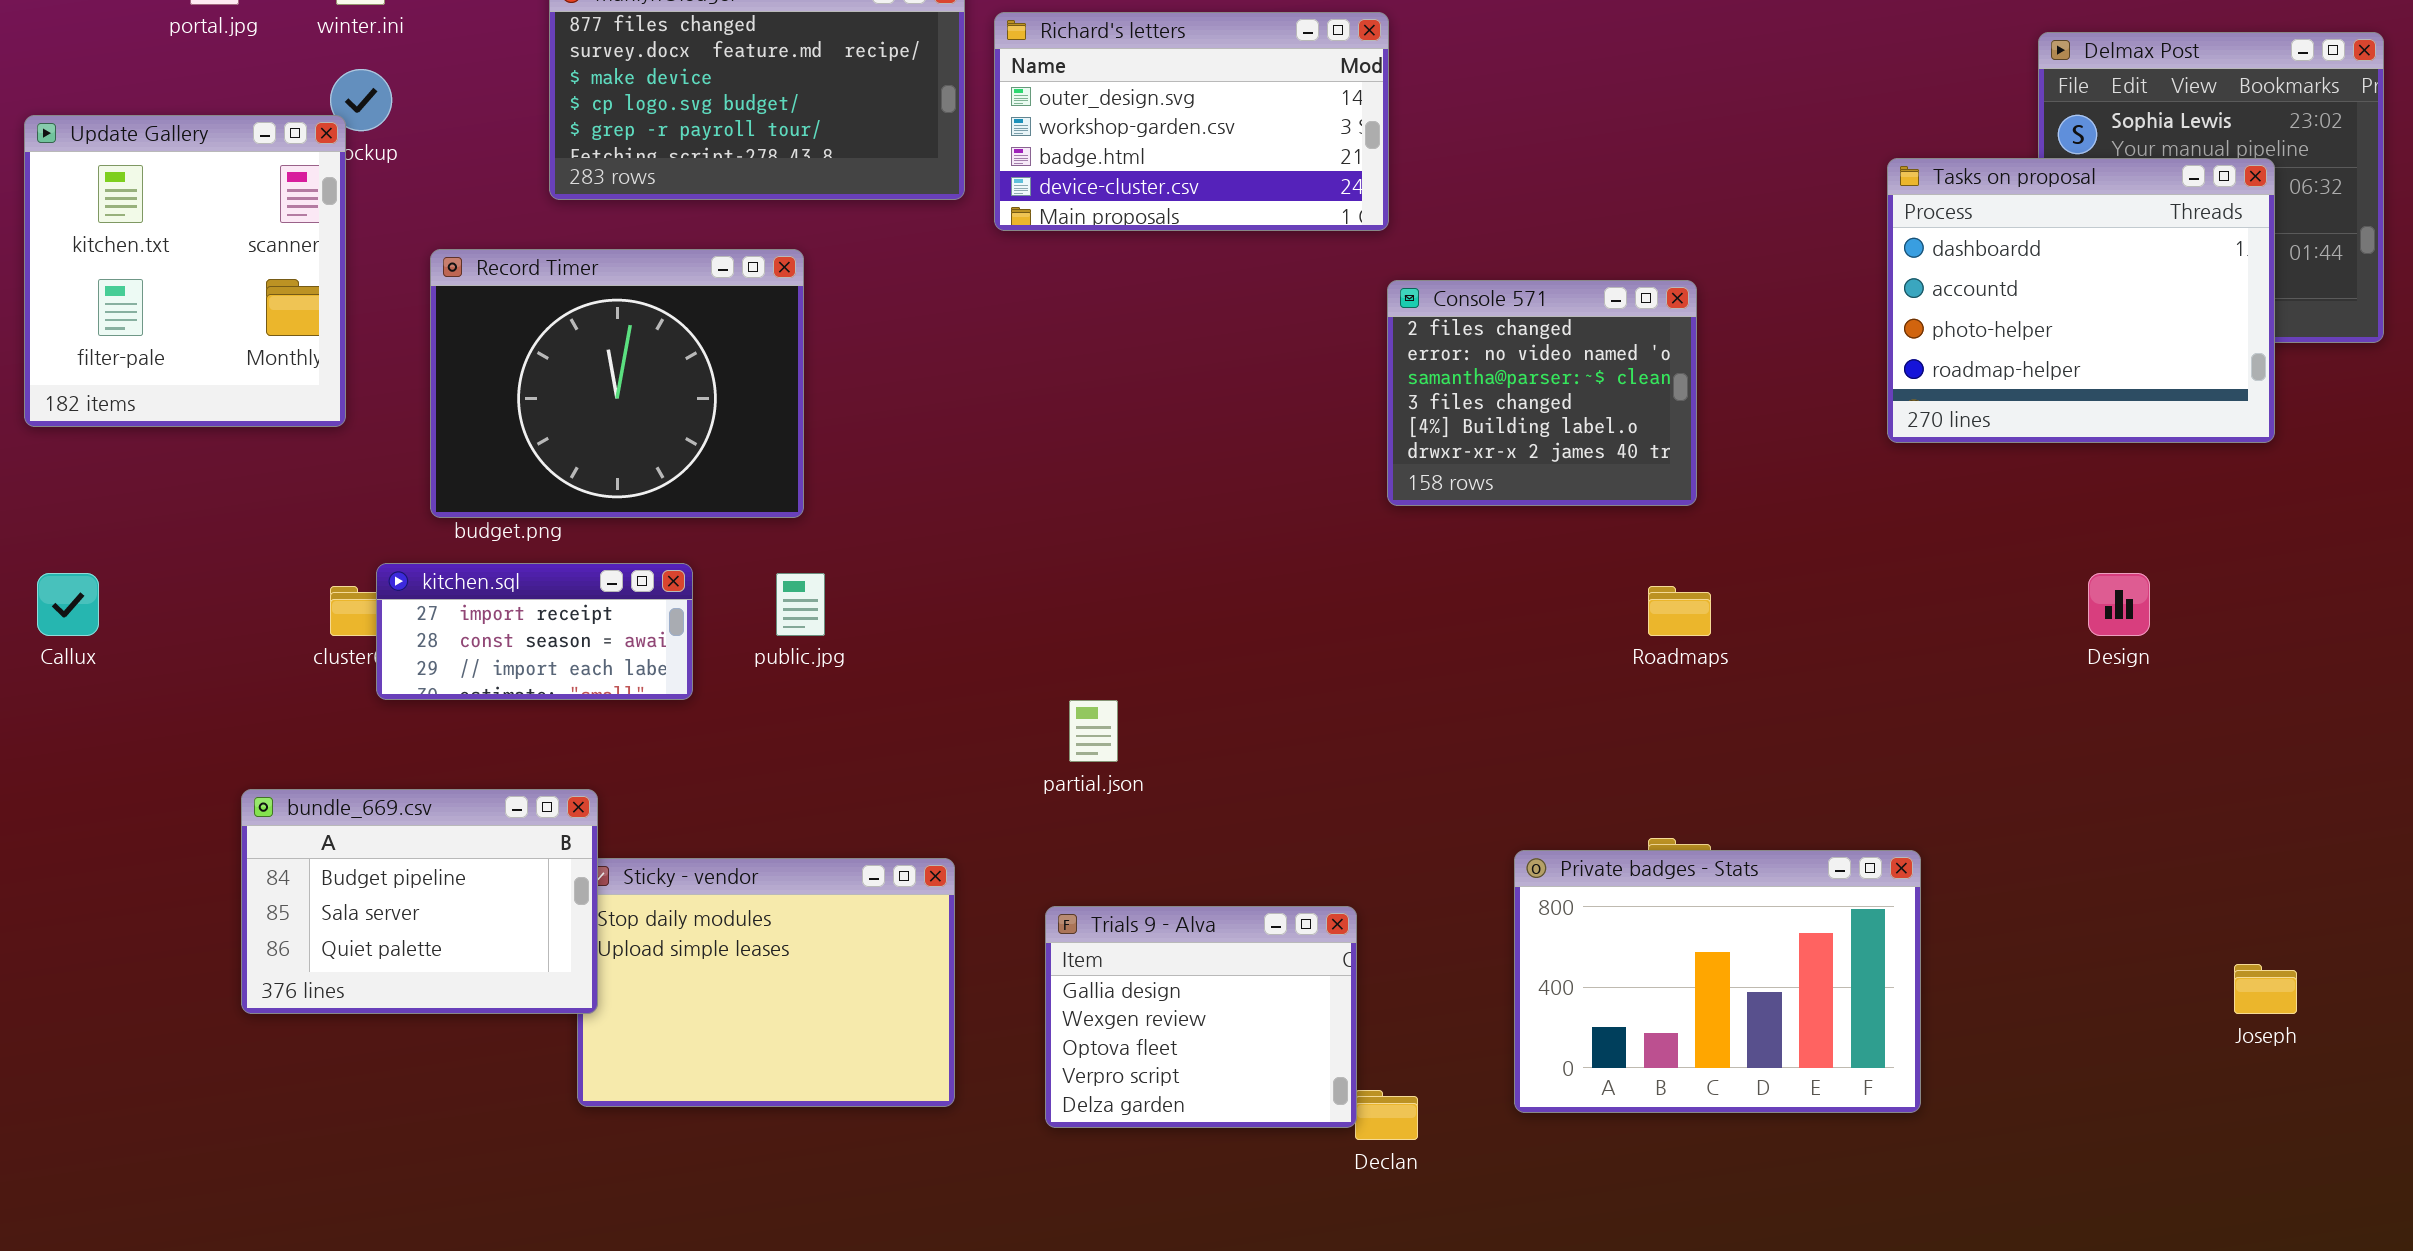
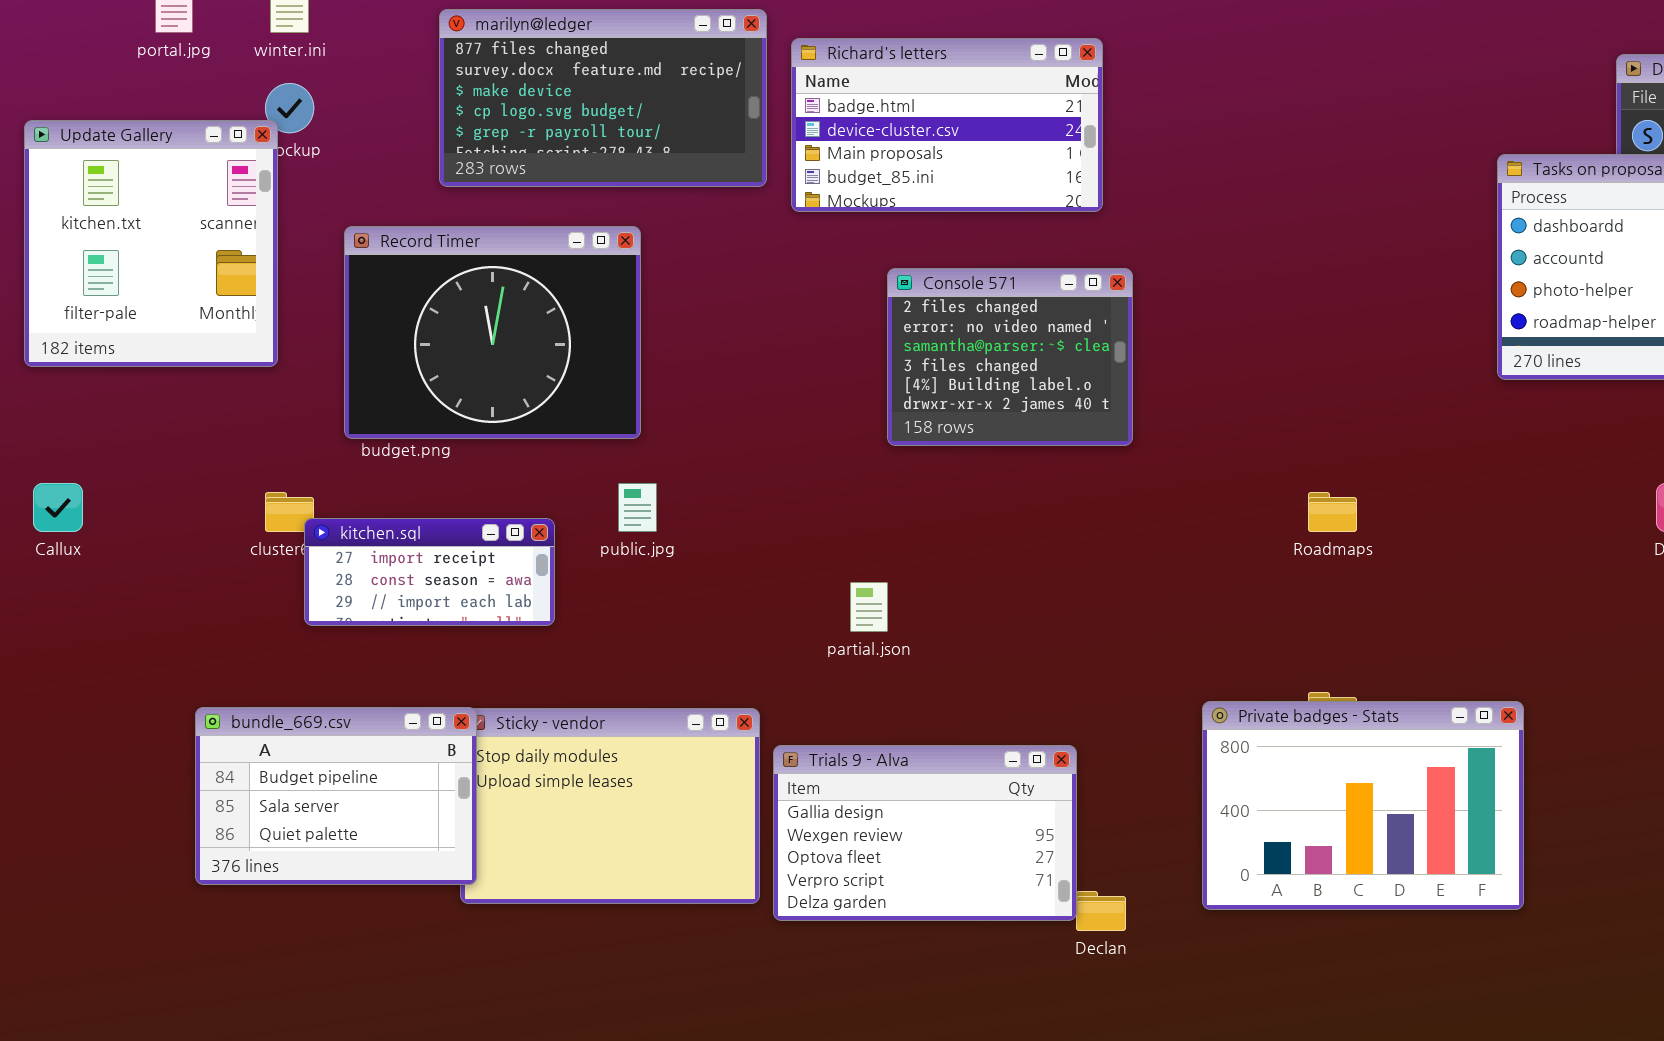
Richard's letters: [994,12,1389,231] -> [791,38,1103,212], scrolled down 2 rows
Console 571: [1387,280,1697,506] -> [887,268,1133,446], moved
kitchen.sql: [376,563,693,700] -> [304,518,555,626], moved
bundle_669.csv: [241,789,598,1014] -> [195,707,477,885], moved
Trials 9 - Alva: [1045,906,1357,1128] -> [773,745,1077,921], resized

